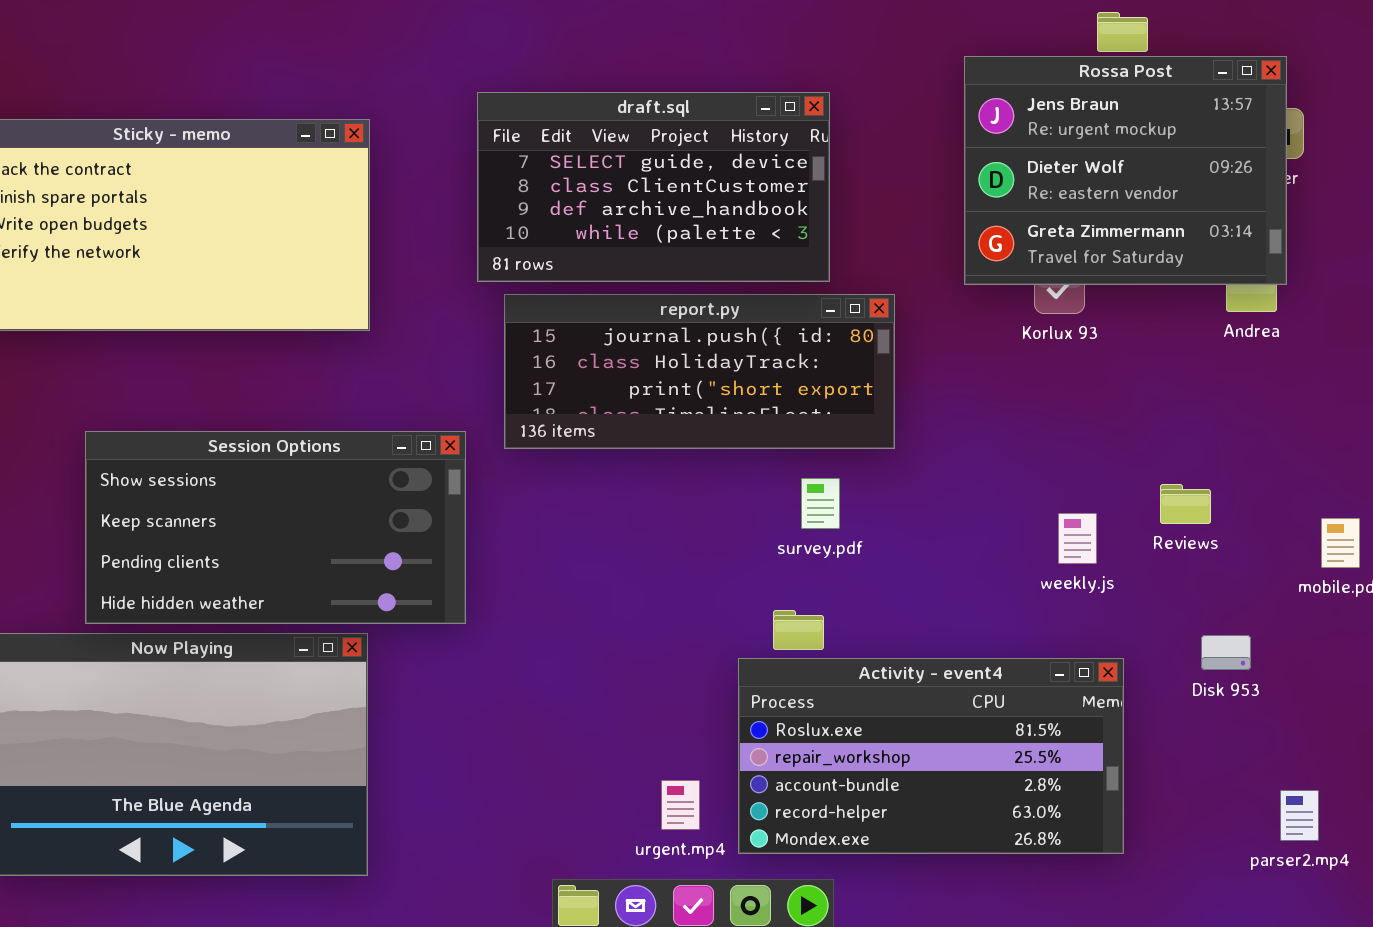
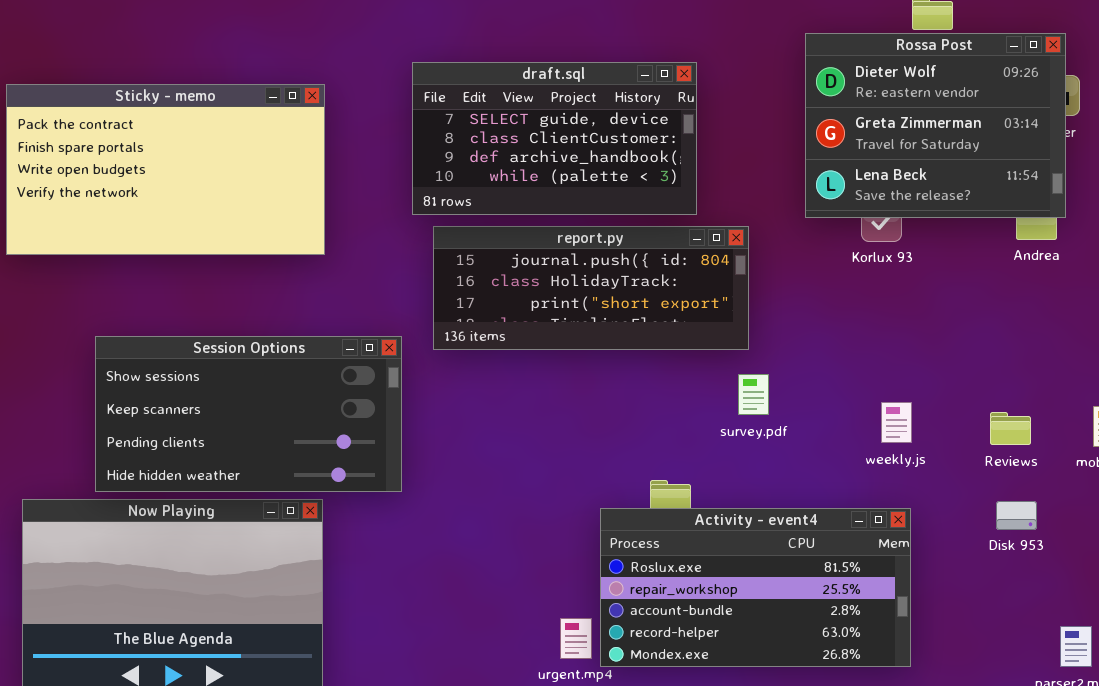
Rossa Post: [964,56,1287,285] -> [805,33,1066,218], scrolled down 1 row
survey.pdf: [801,478,840,529] -> [738,374,769,415], moved
Reviews: [1160,484,1211,524] -> [990,412,1031,445], moved
Activity - event4: [738,658,1124,854] -> [600,508,911,667], moved

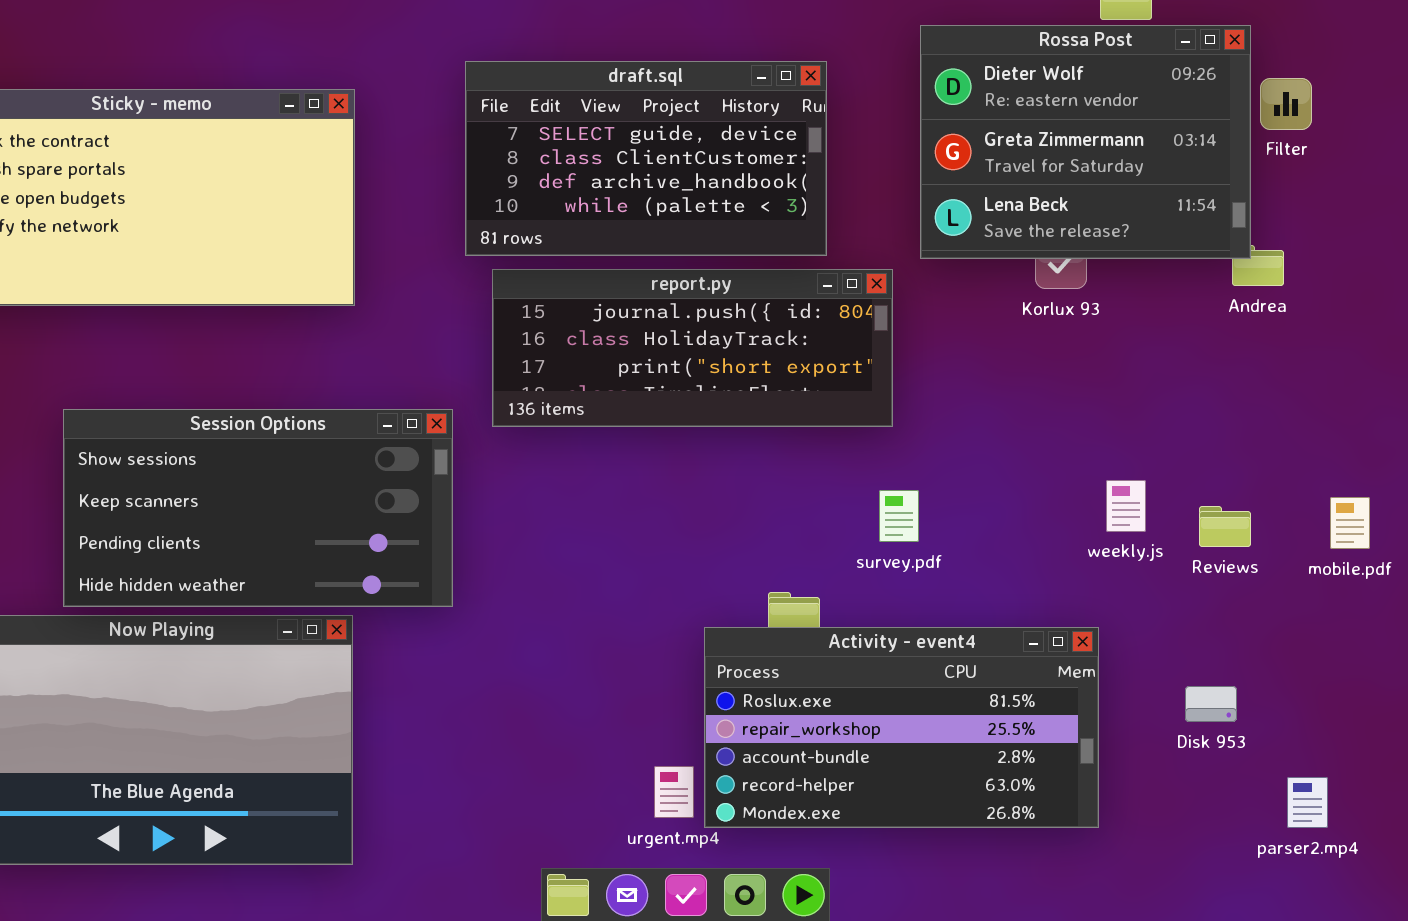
Rossa Post: [805,33,1066,218] -> [920,25,1251,259], moved
survey.pdf: [738,374,769,415] -> [879,490,919,542], moved
weekly.js: [881,402,912,443] -> [1106,480,1146,532], moved
Disk 953: [996,501,1037,530] -> [1185,686,1237,722], moved

